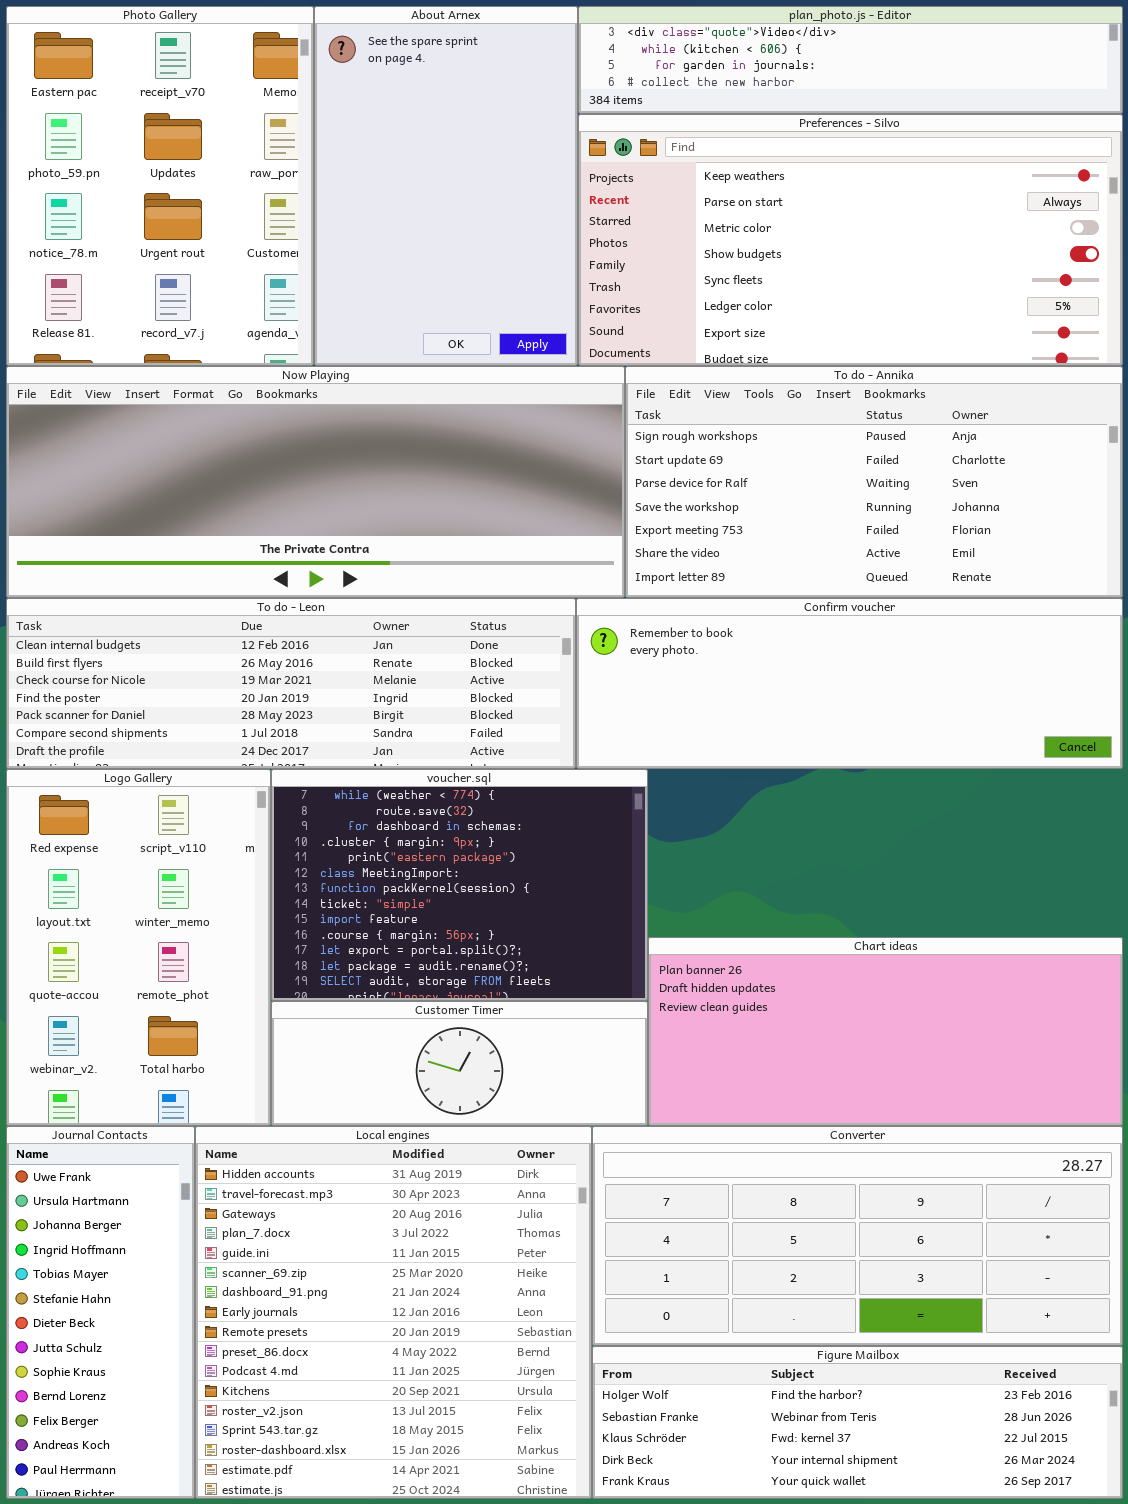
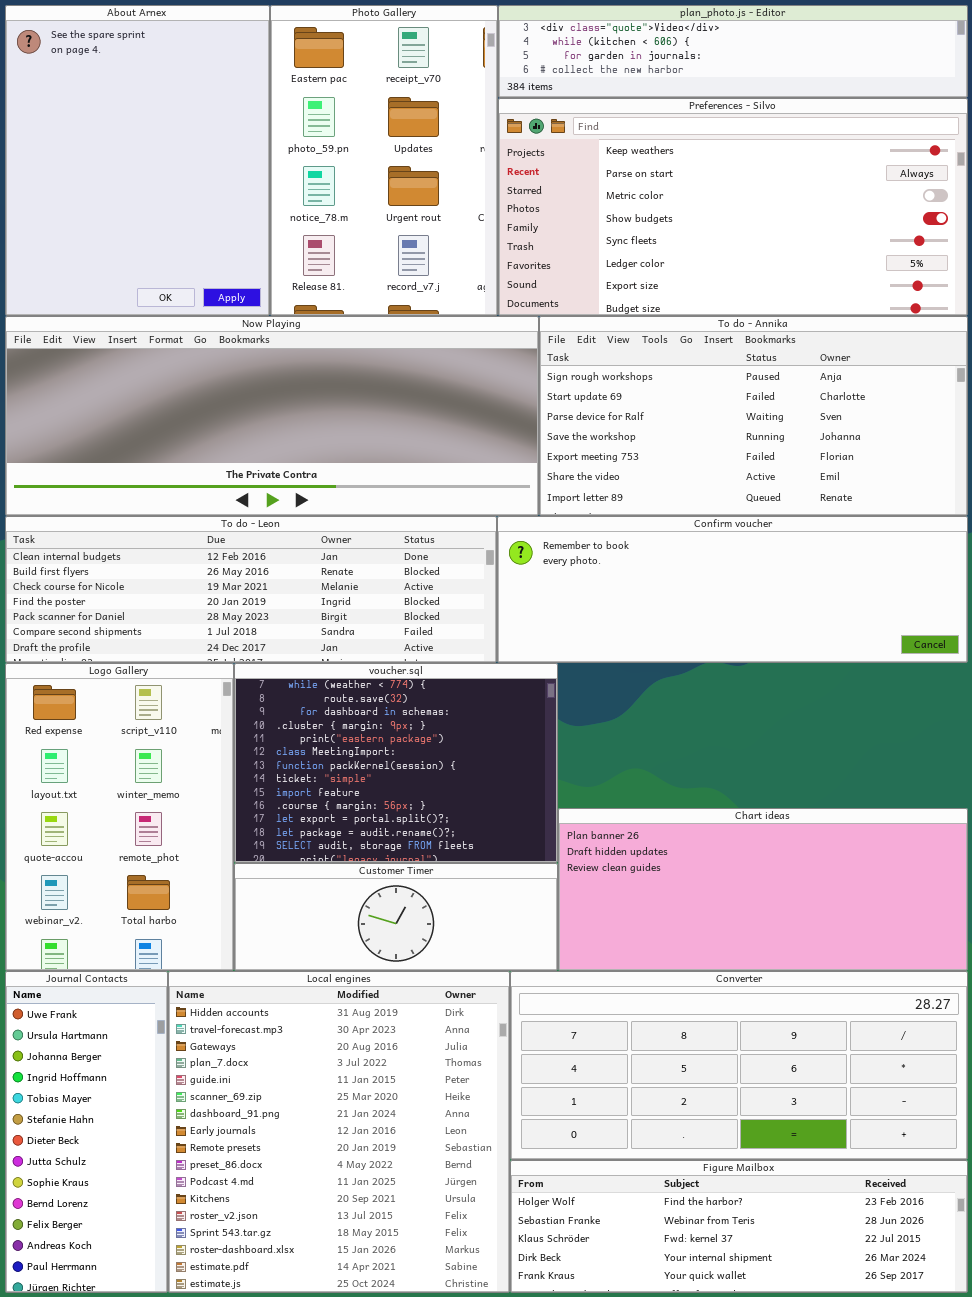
Photo Gallery: [6,6,314,366] -> [270,5,498,316], moved, resized
About Arnex: [314,6,578,366] -> [5,5,270,316], moved, resized

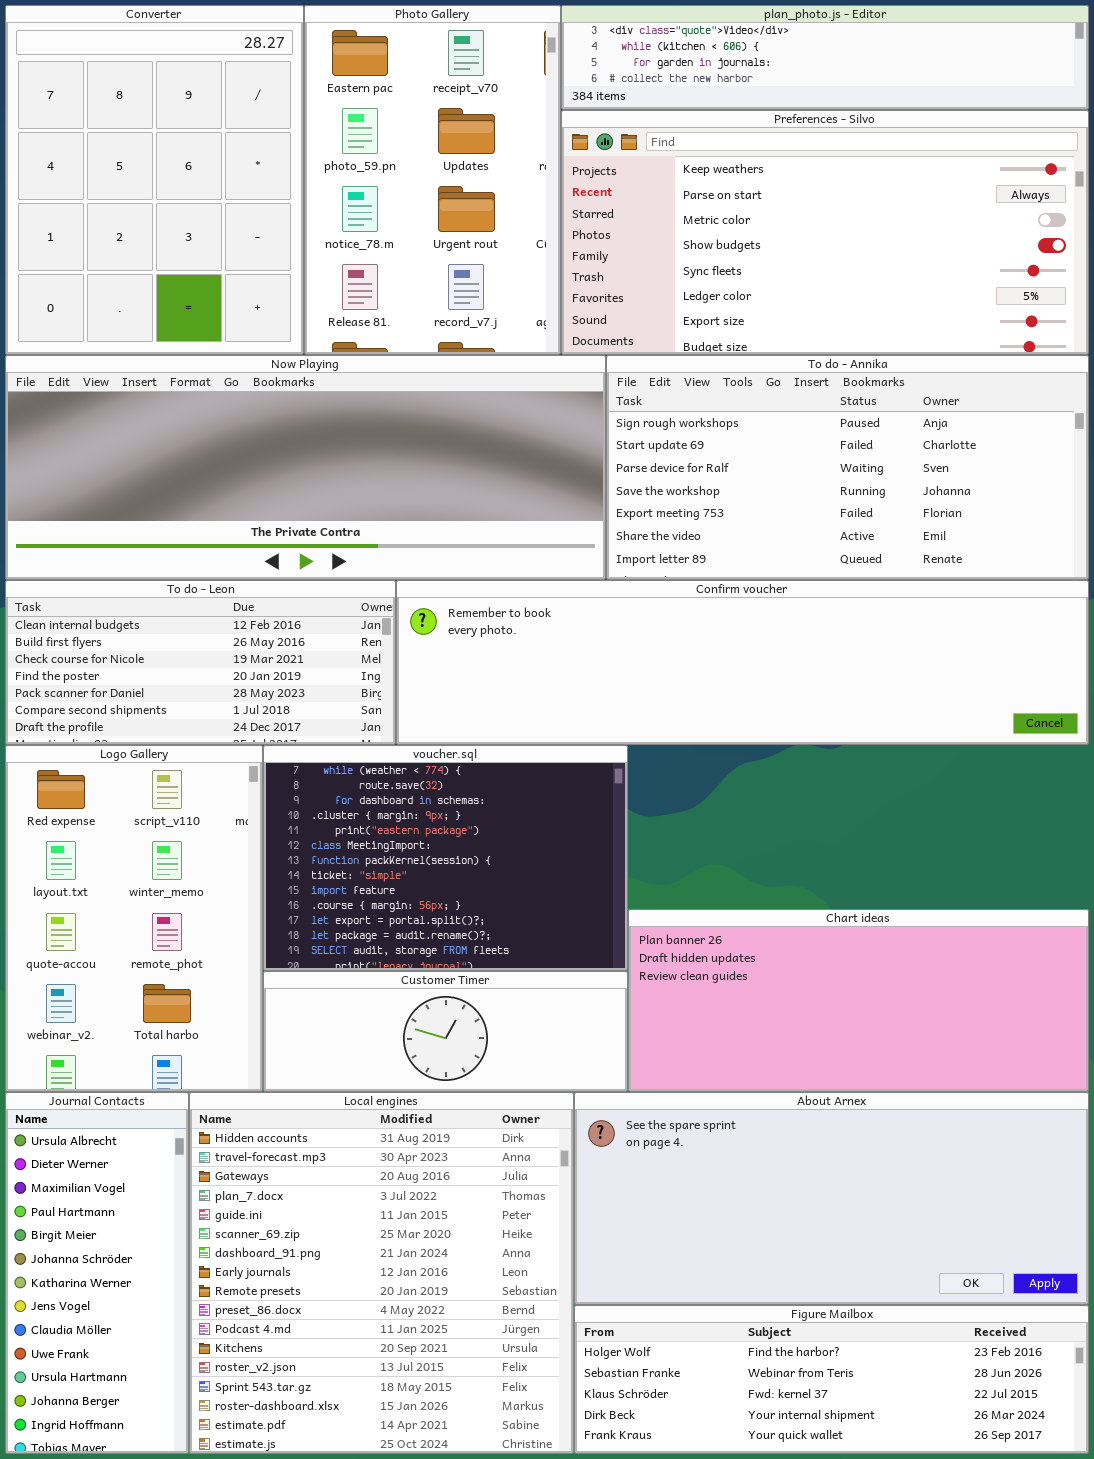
About Arnex: [5,5,270,316] -> [574,1092,1089,1305], moved, resized
To do - Leon: [5,516,497,663] -> [5,580,396,745], resized
Confirm voucher: [497,516,968,663] -> [396,580,1089,745], resized
Journal Contacts: [5,971,168,1293] -> [5,1092,189,1454], scrolled up 9 rows
Converter: [510,971,968,1160] -> [5,5,304,355], moved, resized

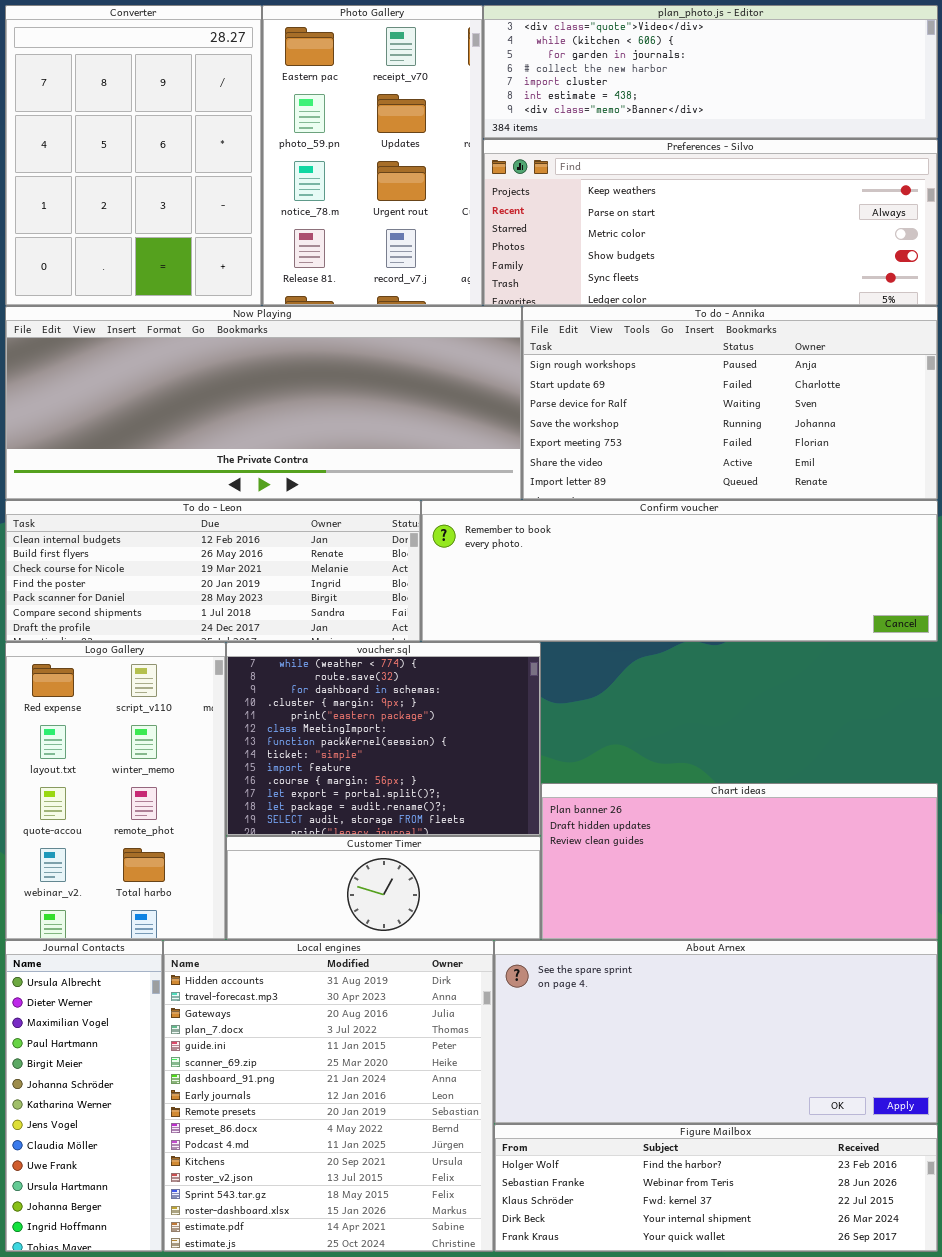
plan_photo.js - Editor: [561,5,1089,110] -> [483,5,938,139], resized
Preferences - Silvo: [561,110,1089,355] -> [483,139,938,306], resized
To do - Leon: [5,580,396,745] -> [5,500,421,642], resized
Confirm voucher: [396,580,1089,745] -> [421,500,938,642], resized

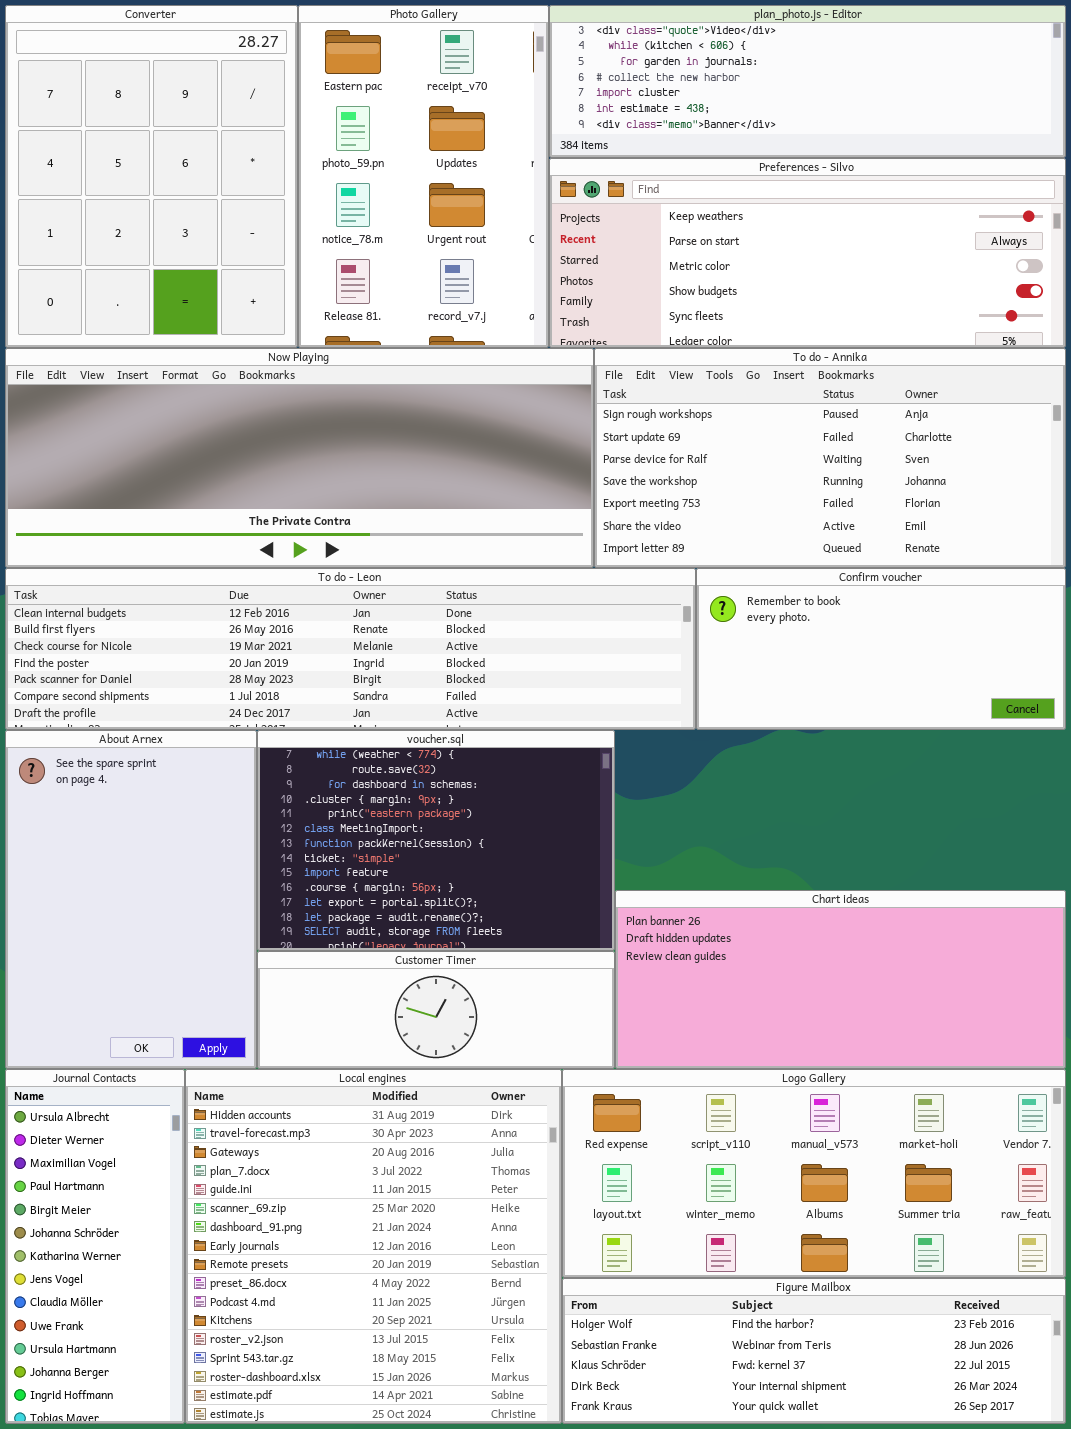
To do - Leon: [5,500,421,642] -> [5,568,696,730], resized
Confirm voucher: [421,500,938,642] -> [696,568,1066,730], resized
Logo Gallery: [5,642,226,940] -> [562,1069,1066,1278], moved, resized
About Arnex: [494,940,938,1124] -> [5,730,257,1069], moved, resized

